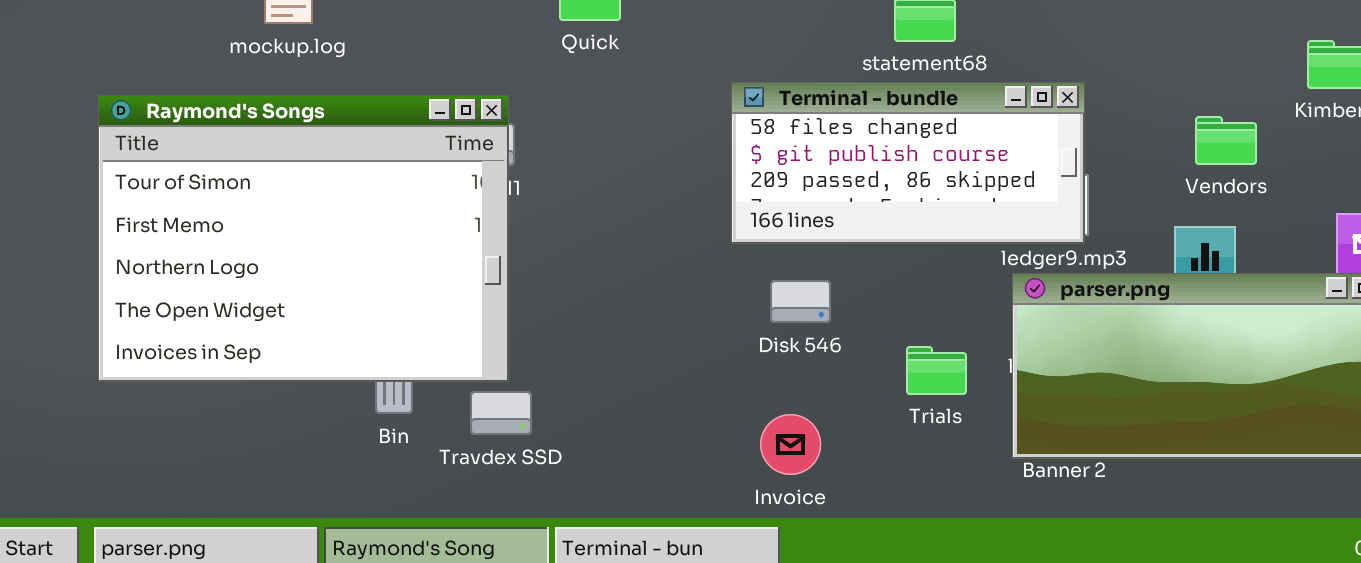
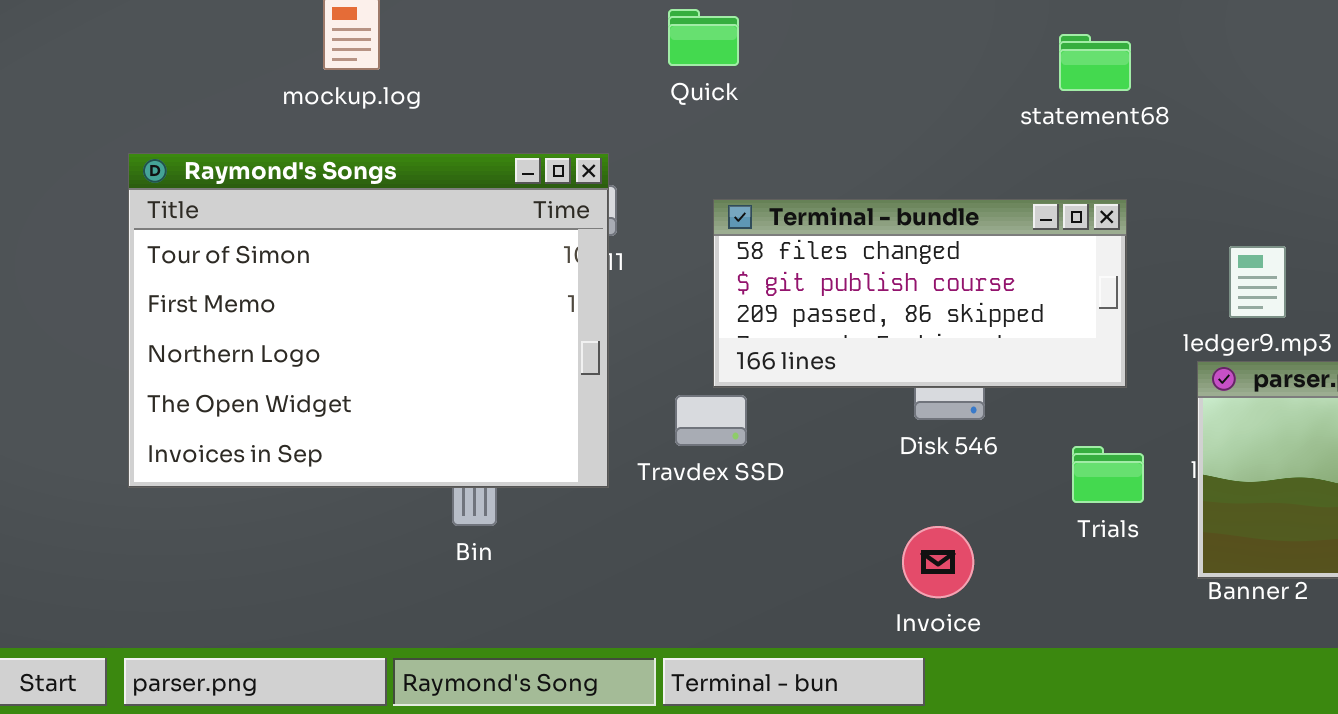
Terminal - bundle: [731,82,1085,244] -> [713,199,1127,388], moved
Travdex SSD: [470,391,532,435] -> [675,395,747,446], moved

